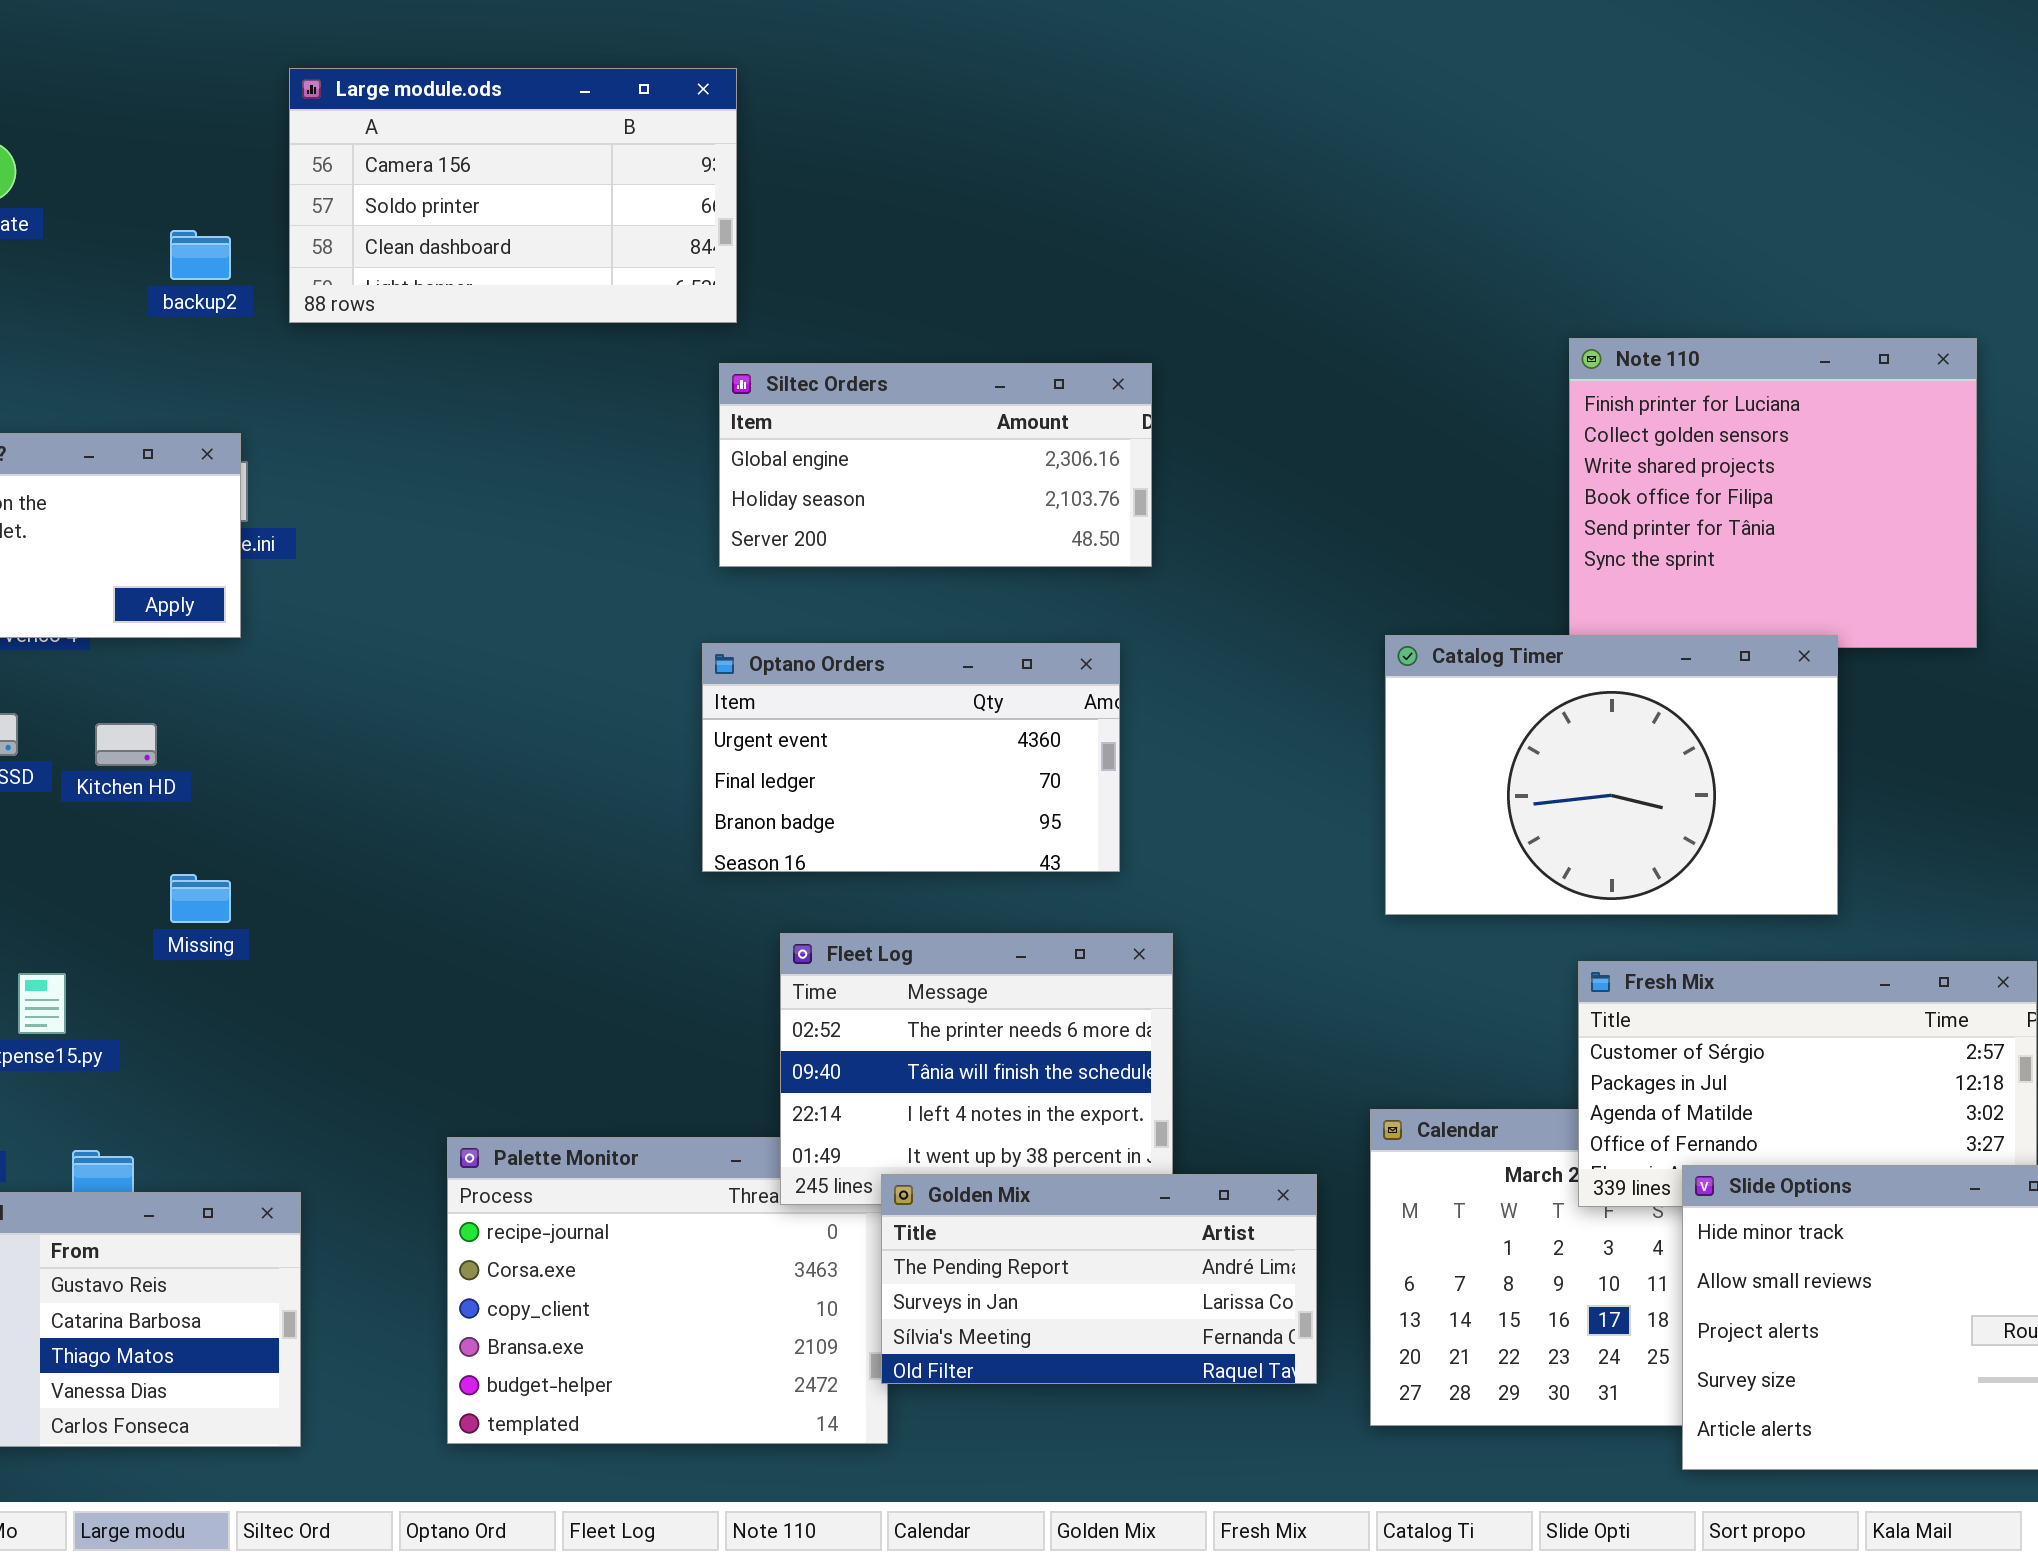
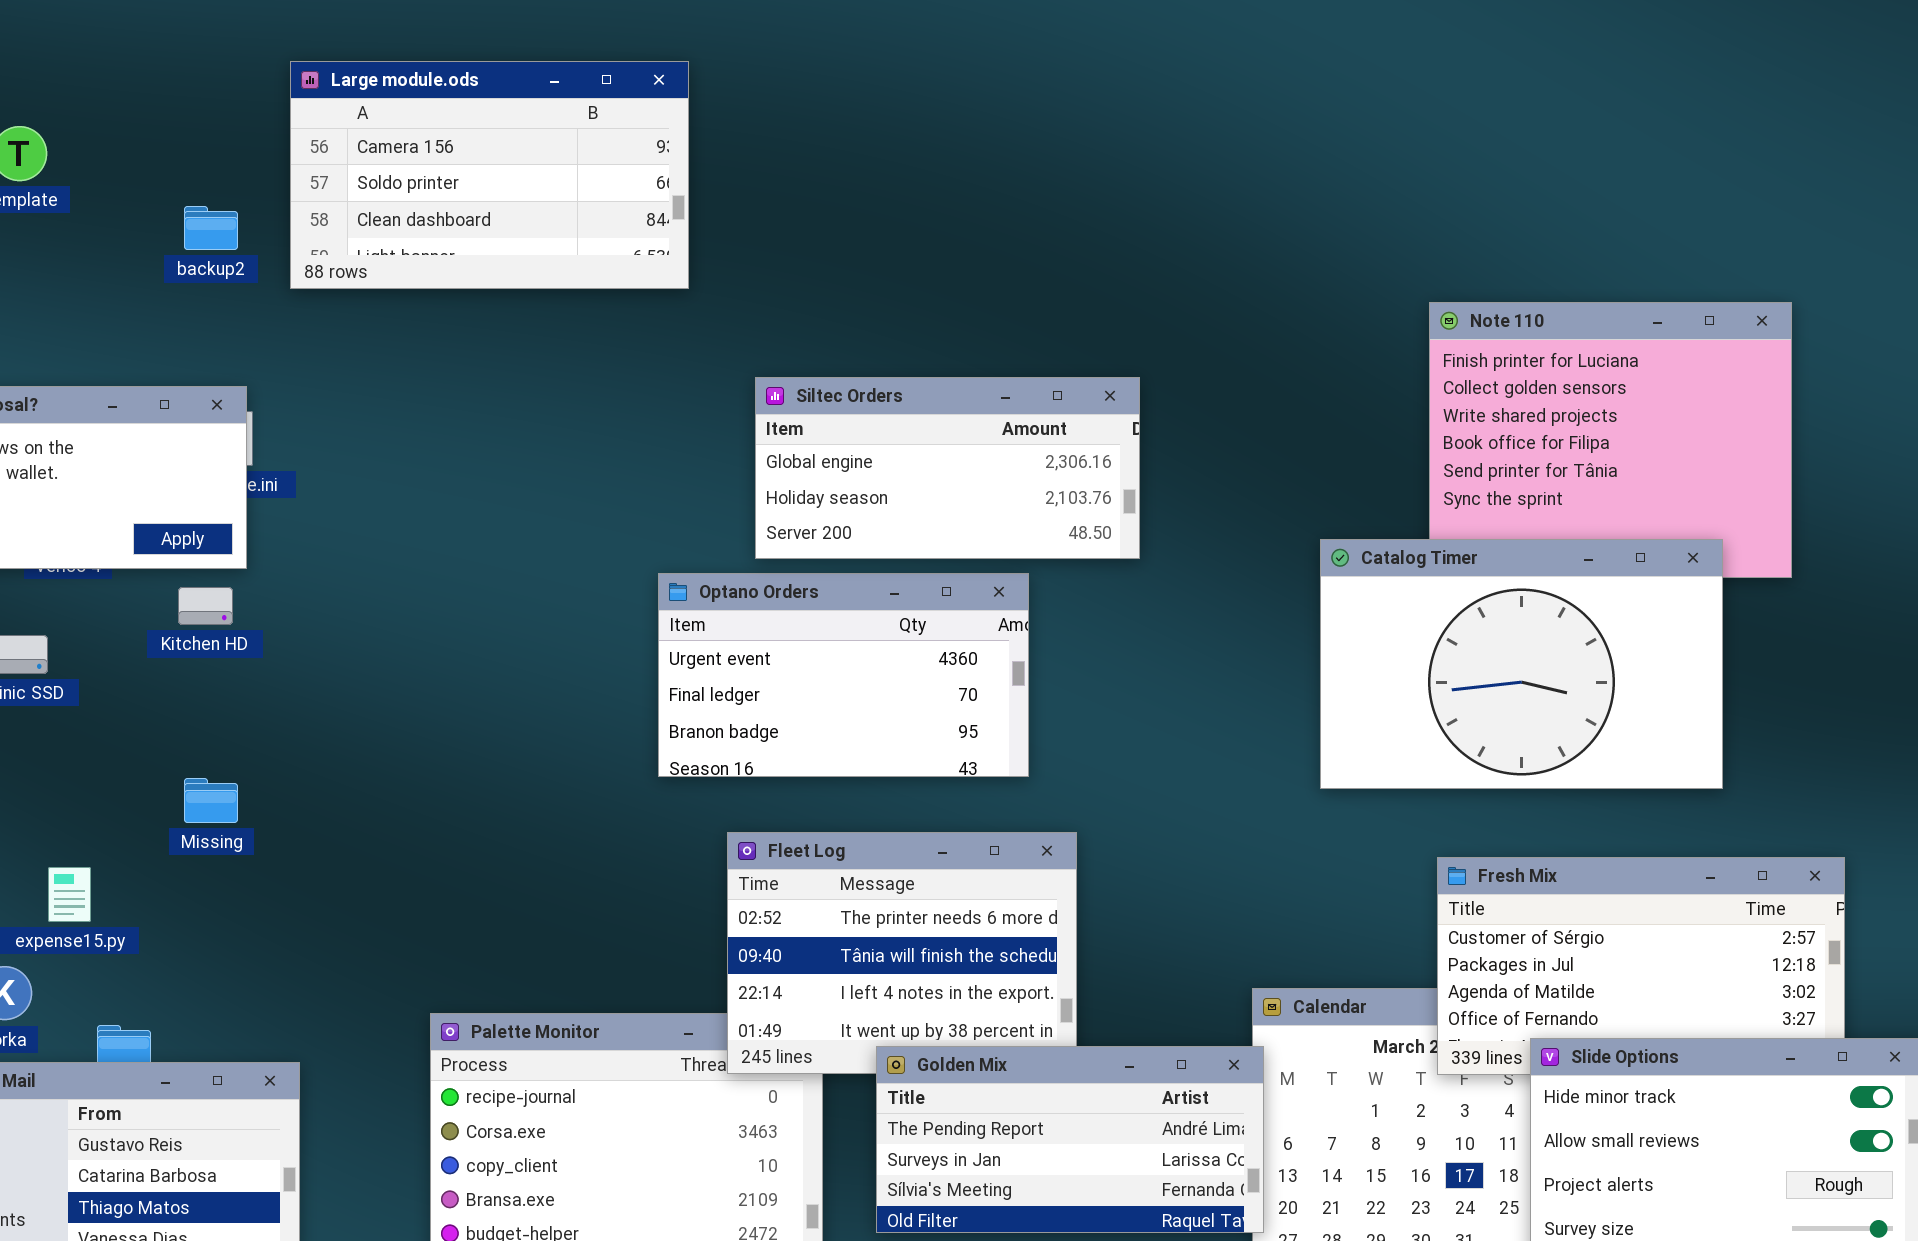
Siltec Orders: [719,363,1152,567] -> [755,377,1140,559], moved
Catalog Timer: [1385,635,1838,915] -> [1320,539,1723,789], moved
Kitchen HD: [95,723,157,766] -> [178,587,233,625], moved
Golden Mix: [881,1174,1317,1384] -> [876,1046,1264,1233], moved

